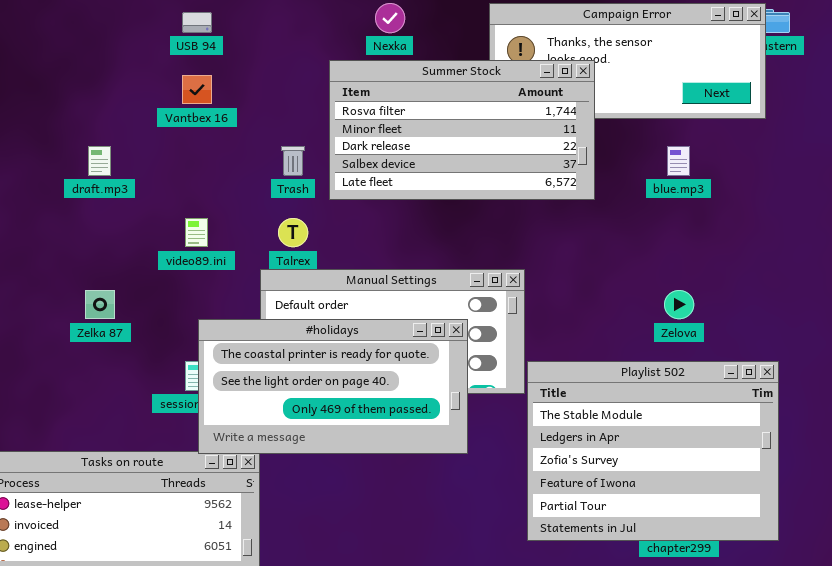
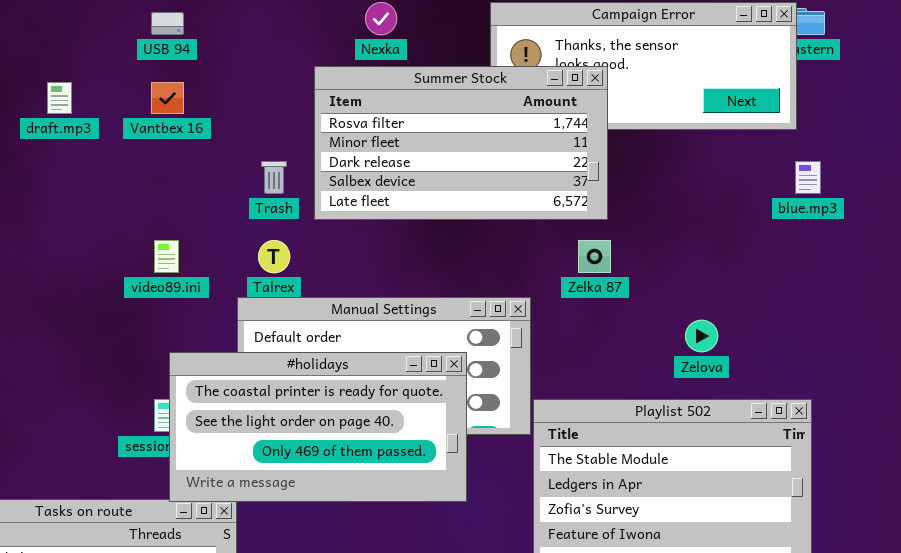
draft.mp3: [88,146,111,176] -> [47,82,72,114], moved
blue.mp3: [667,146,690,176] -> [795,161,821,194], moved
Zelka 87: [85,290,115,319] -> [578,240,611,273], moved

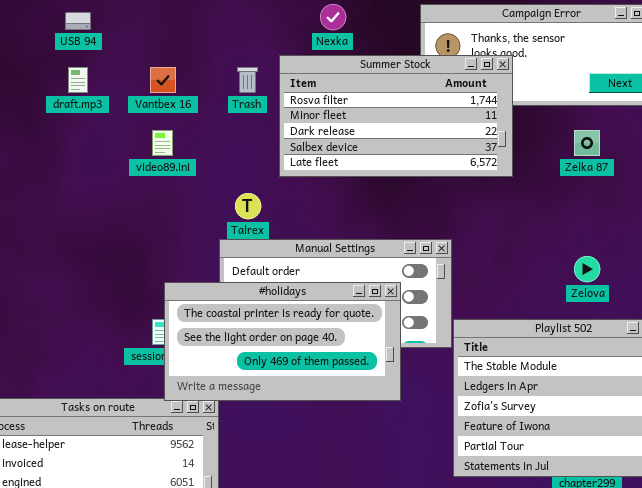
USB 94: [151,12,184,35] -> [65,12,91,30], moved
Trash: [261,161,287,194] -> [237,67,258,93], moved
video89.ini: [154,240,179,273] -> [152,130,173,156], moved
Zelka 87: [578,240,611,273] -> [574,130,600,156], moved

